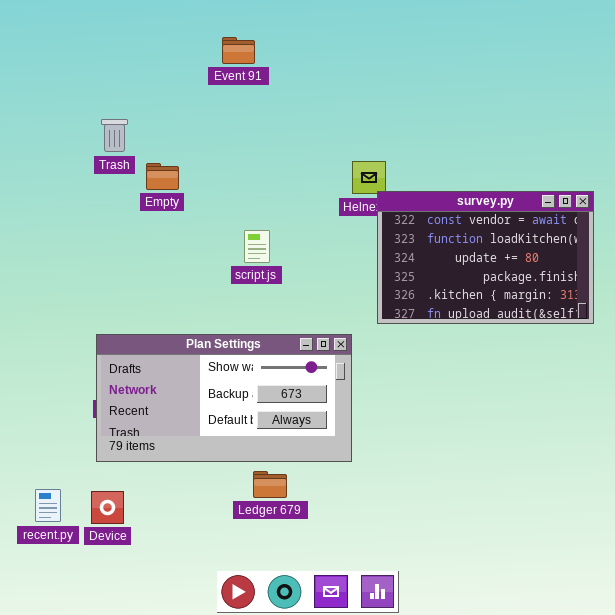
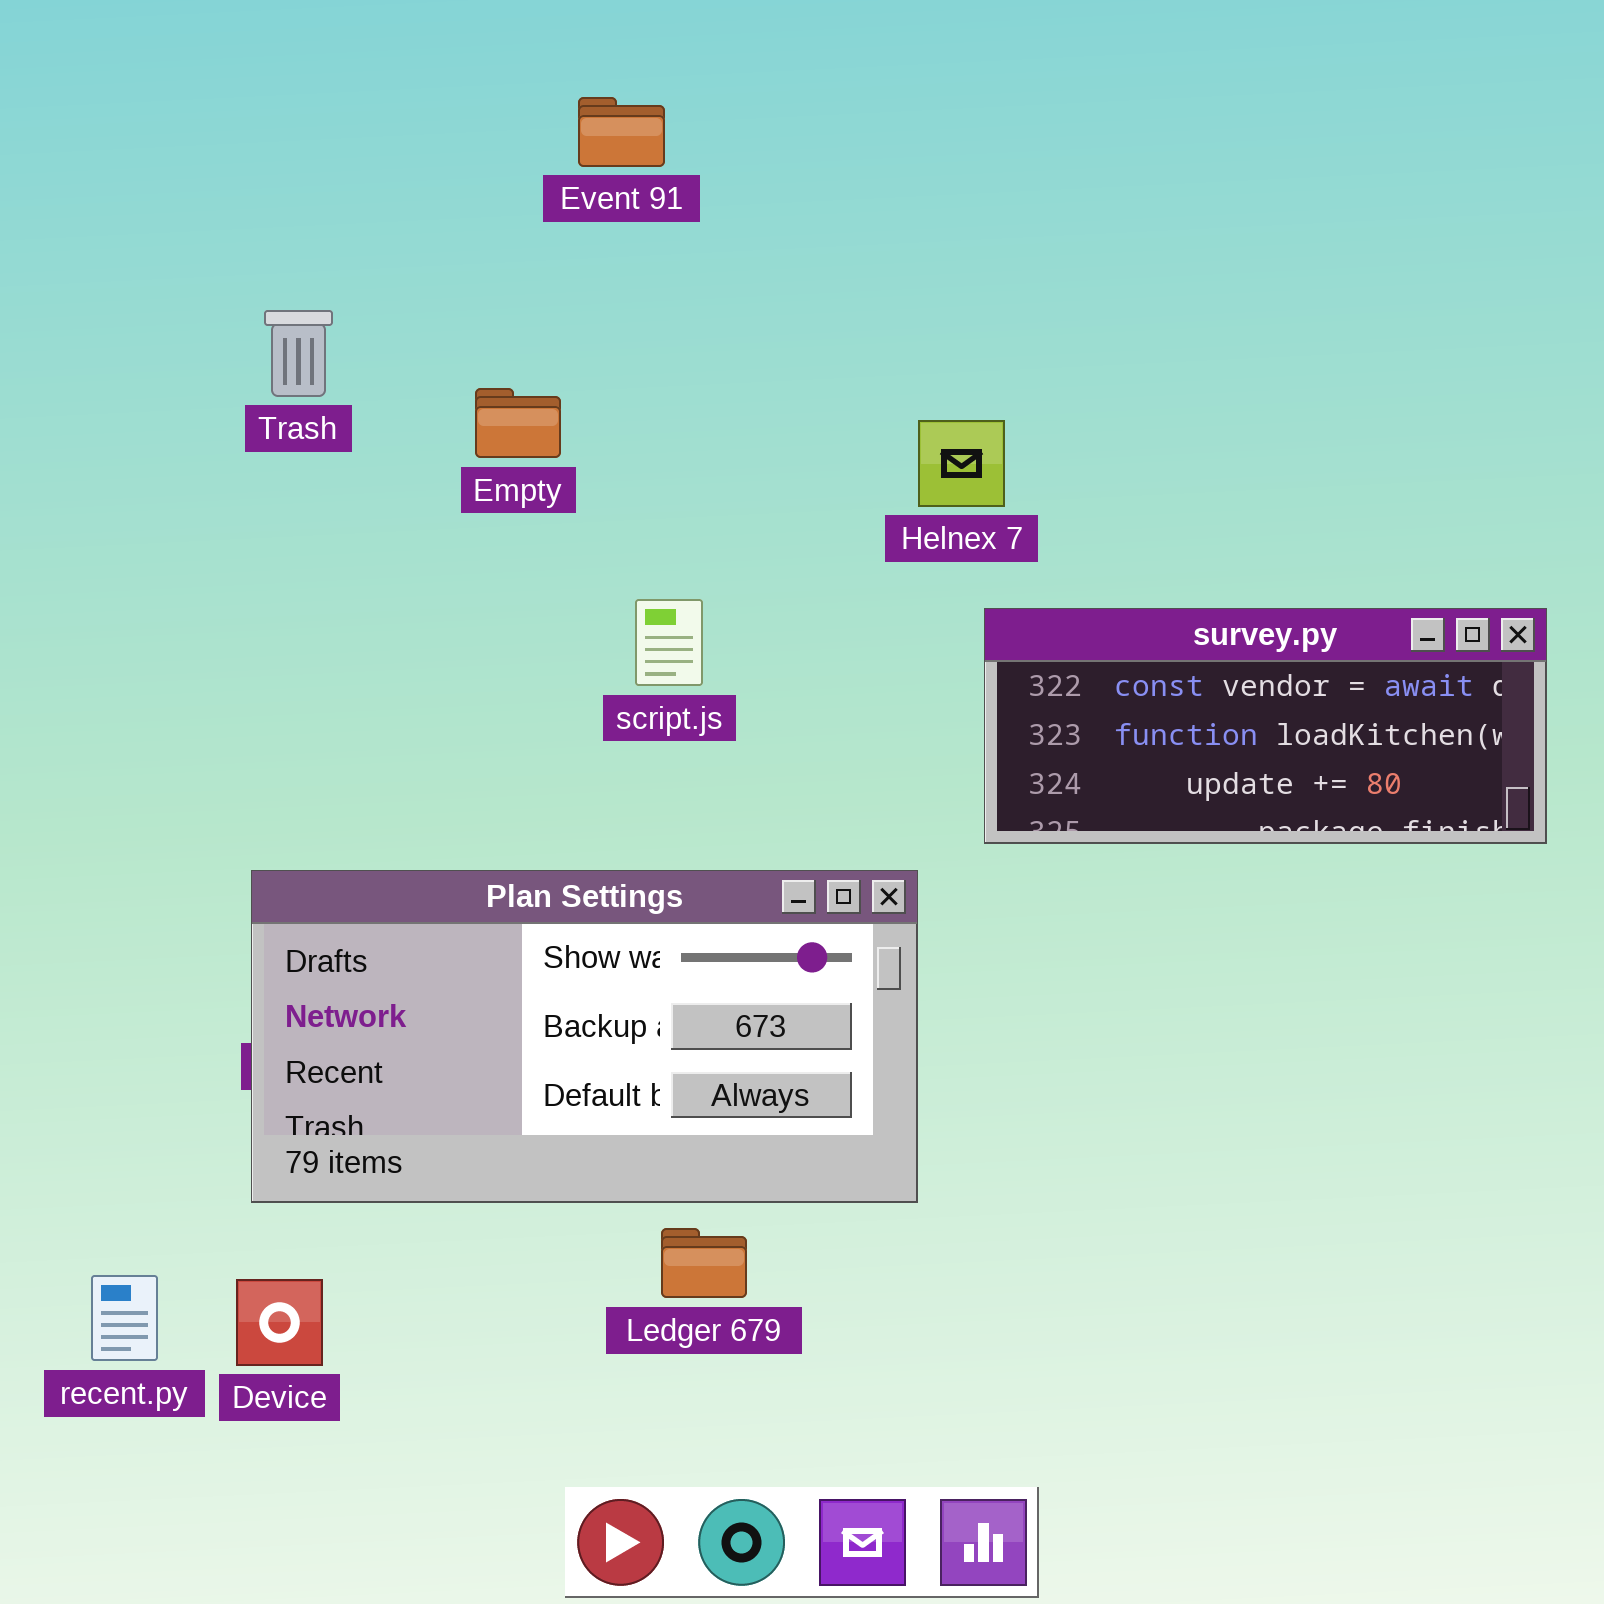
Empty: [146,163,179,190] -> [475,388,561,458], moved
survey.py: [377,191,594,324] -> [984,608,1547,844], resized

